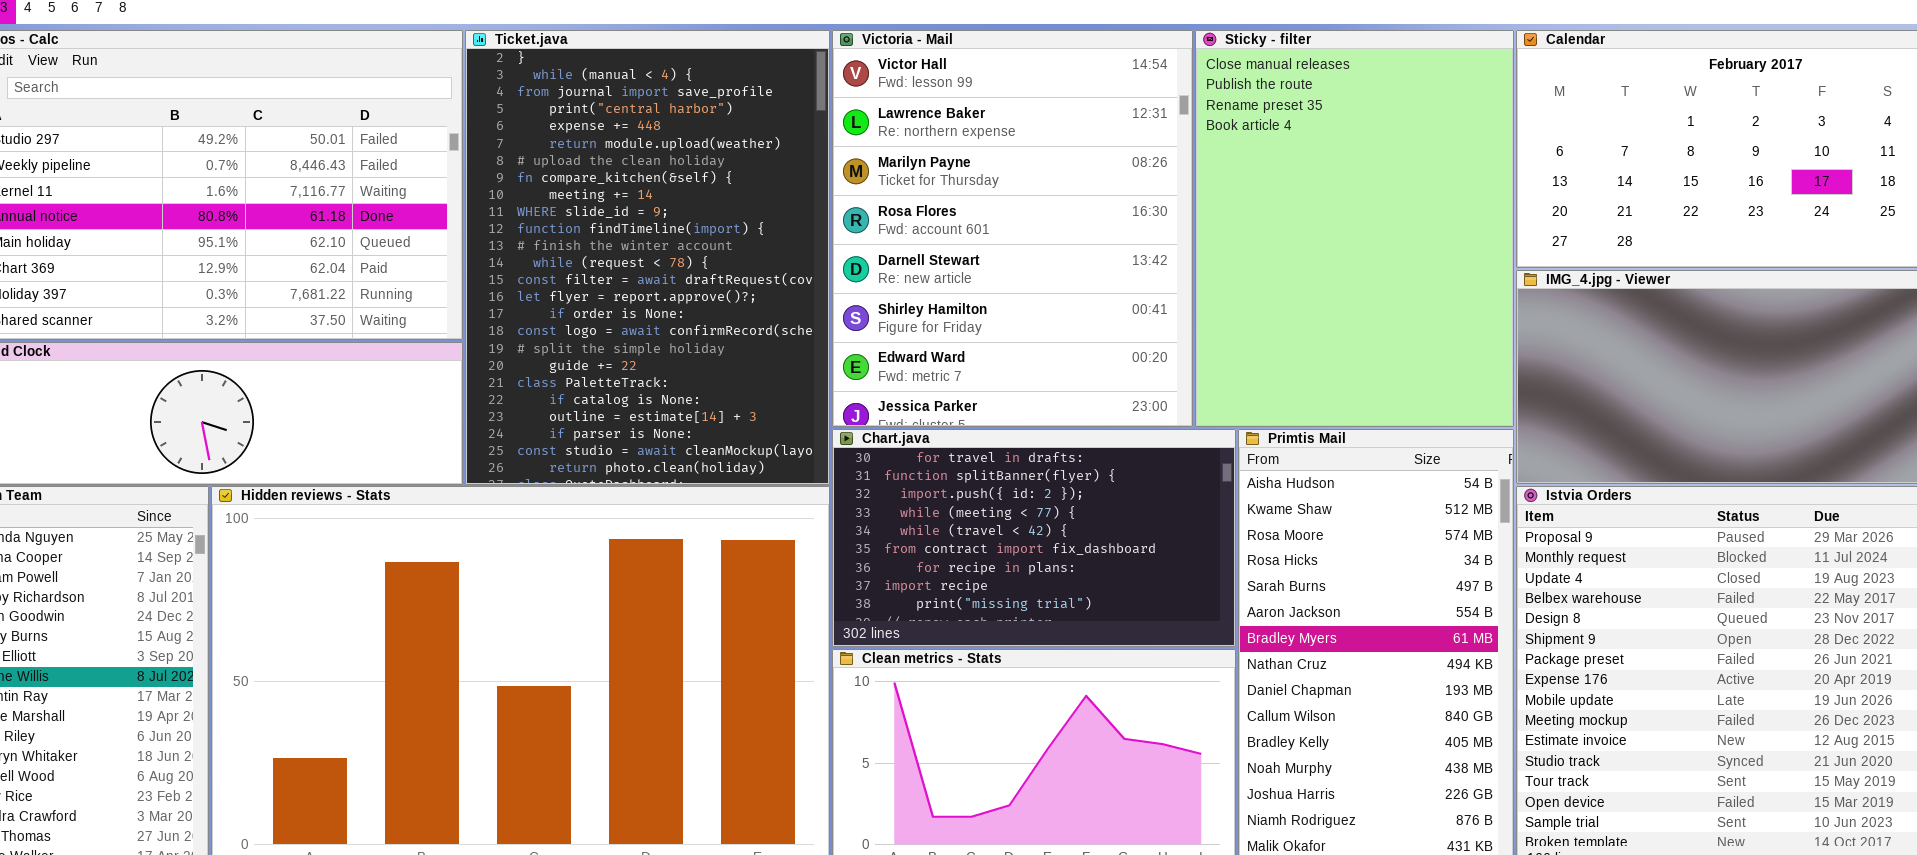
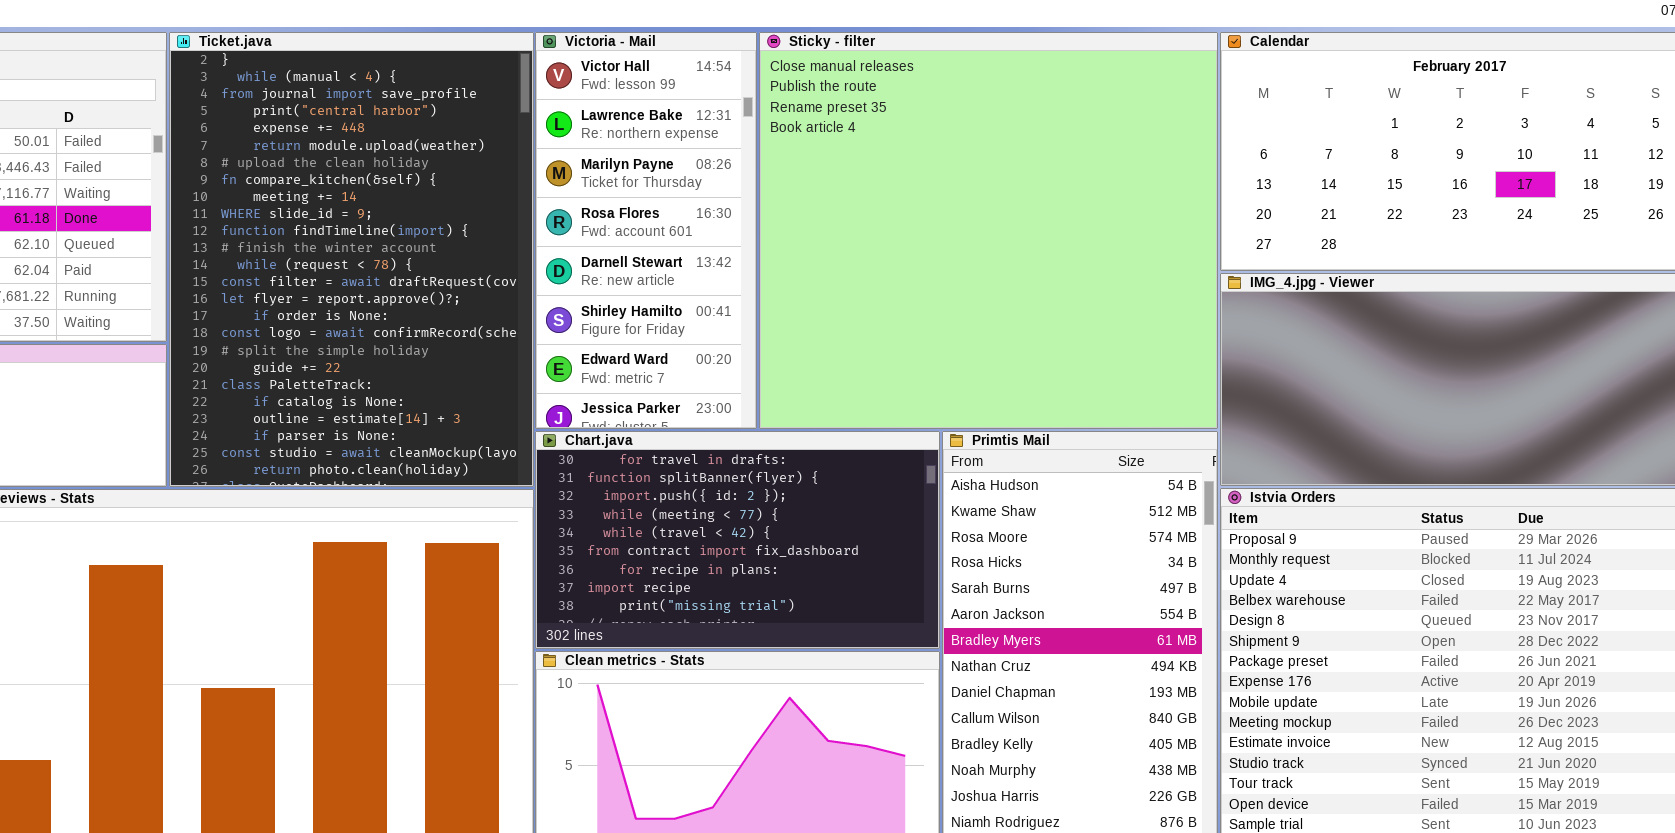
Victoria - Mail: [832,30,1193,427] -> [535,32,757,429], resized
Sticky - filter: [1195,30,1514,427] -> [759,32,1218,429], resized

